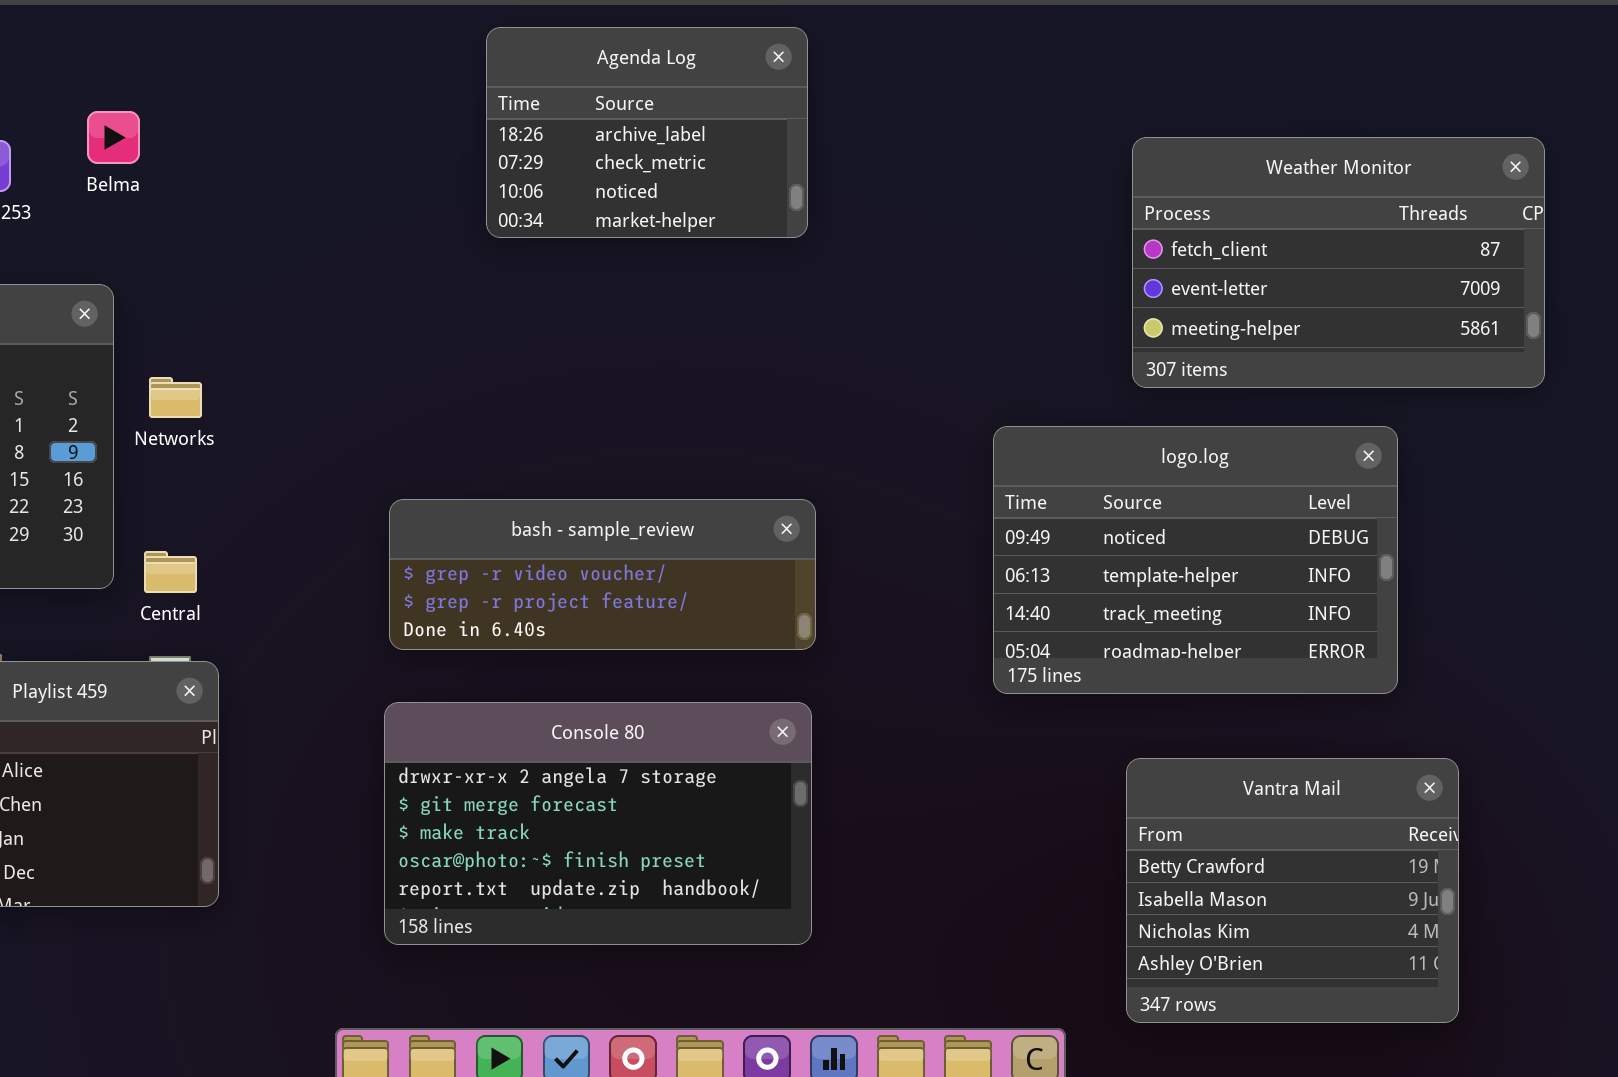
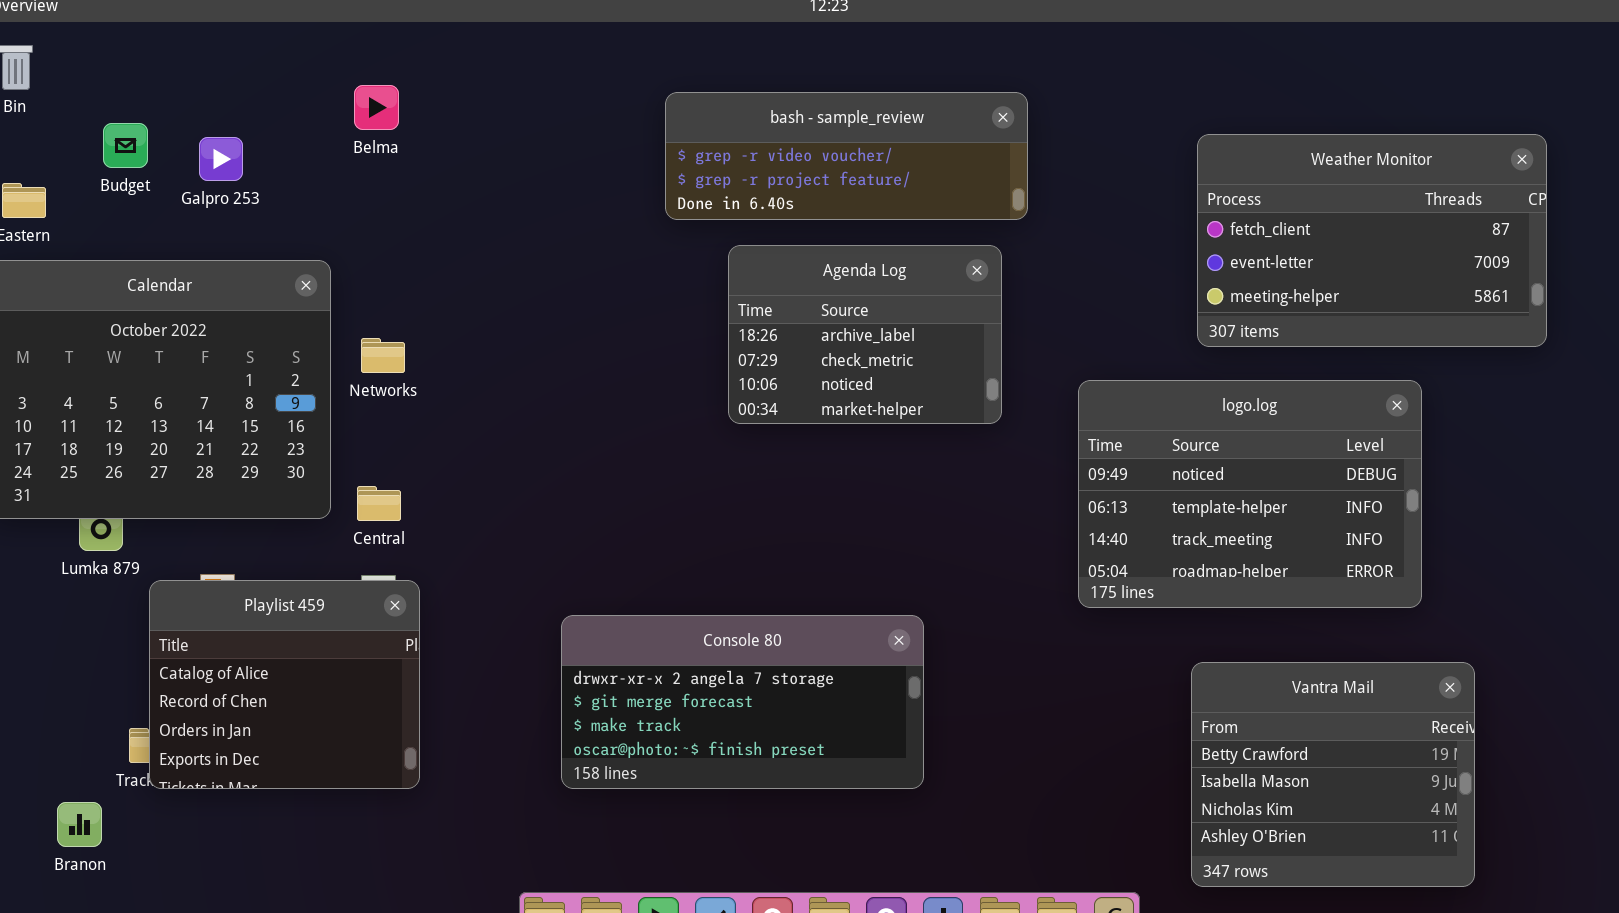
Agenda Log: [486,27,808,238] -> [728,245,1002,424], moved
Belma: [87,111,140,164] -> [354,85,399,130], moved
bash - sample_review: [389,499,816,650] -> [665,92,1028,220], moved
Console 80: [384,702,812,945] -> [561,615,924,789], resized

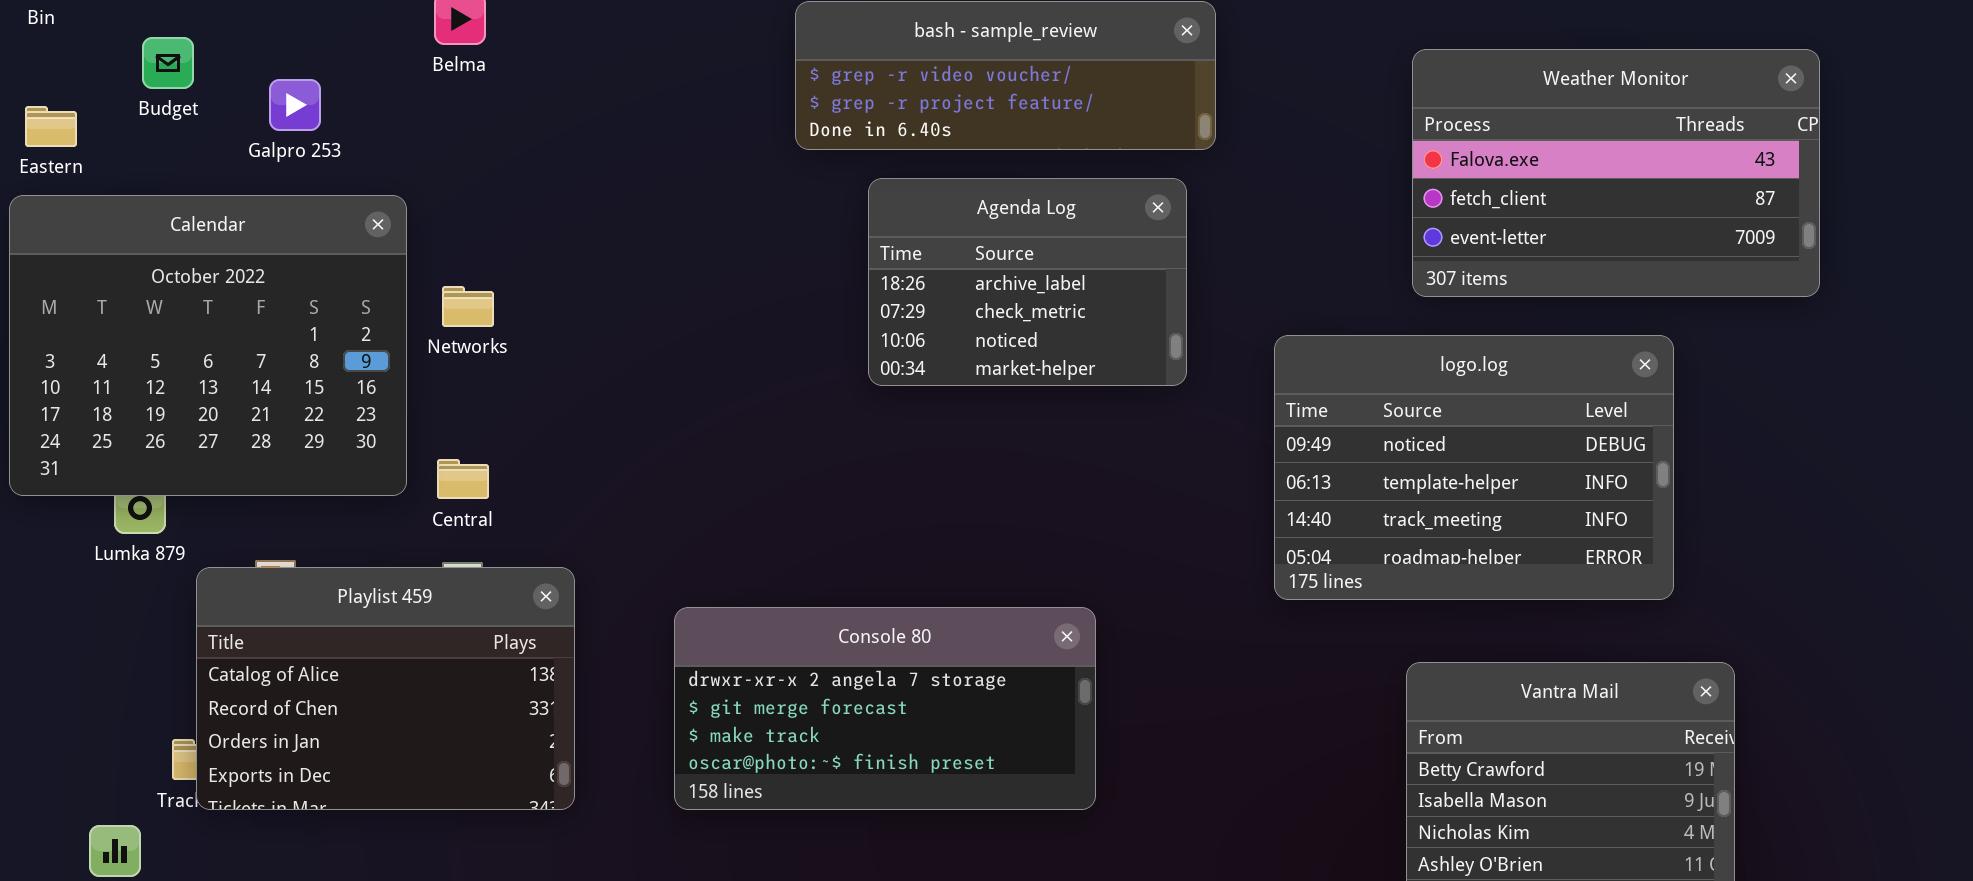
Weather Monitor: [1197,134,1547,347] -> [1412,49,1820,297], scrolled up 1 row
Galpro 253: [199,137,243,181] -> [269,79,321,131], moved
Playlist 459: [149,580,420,789] -> [196,567,575,810], resized

